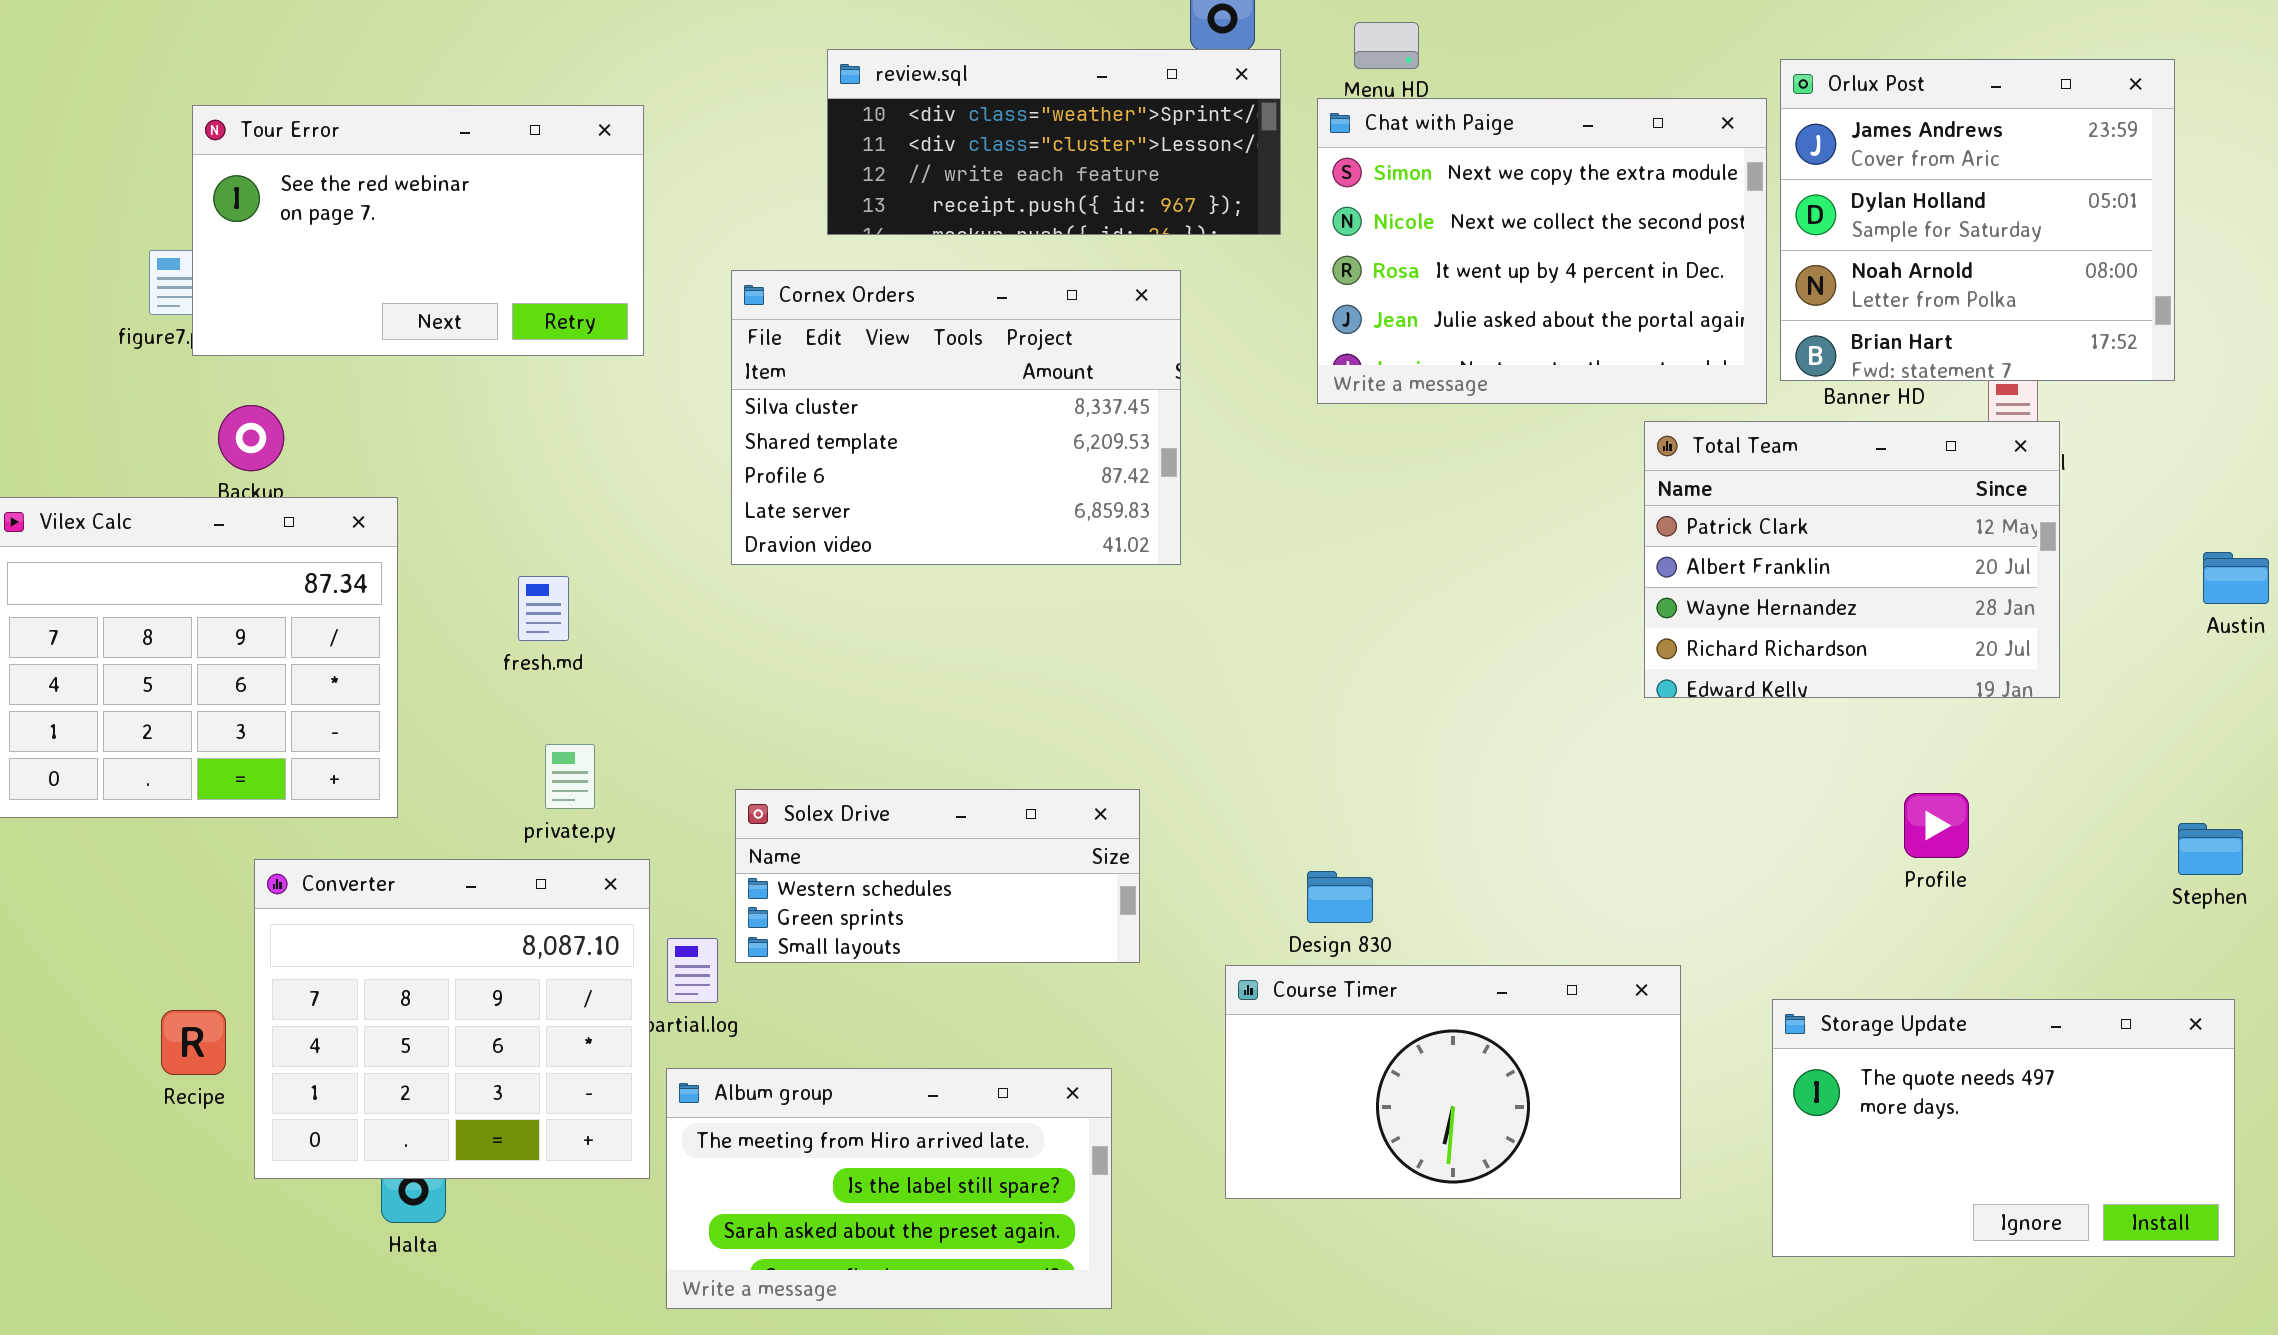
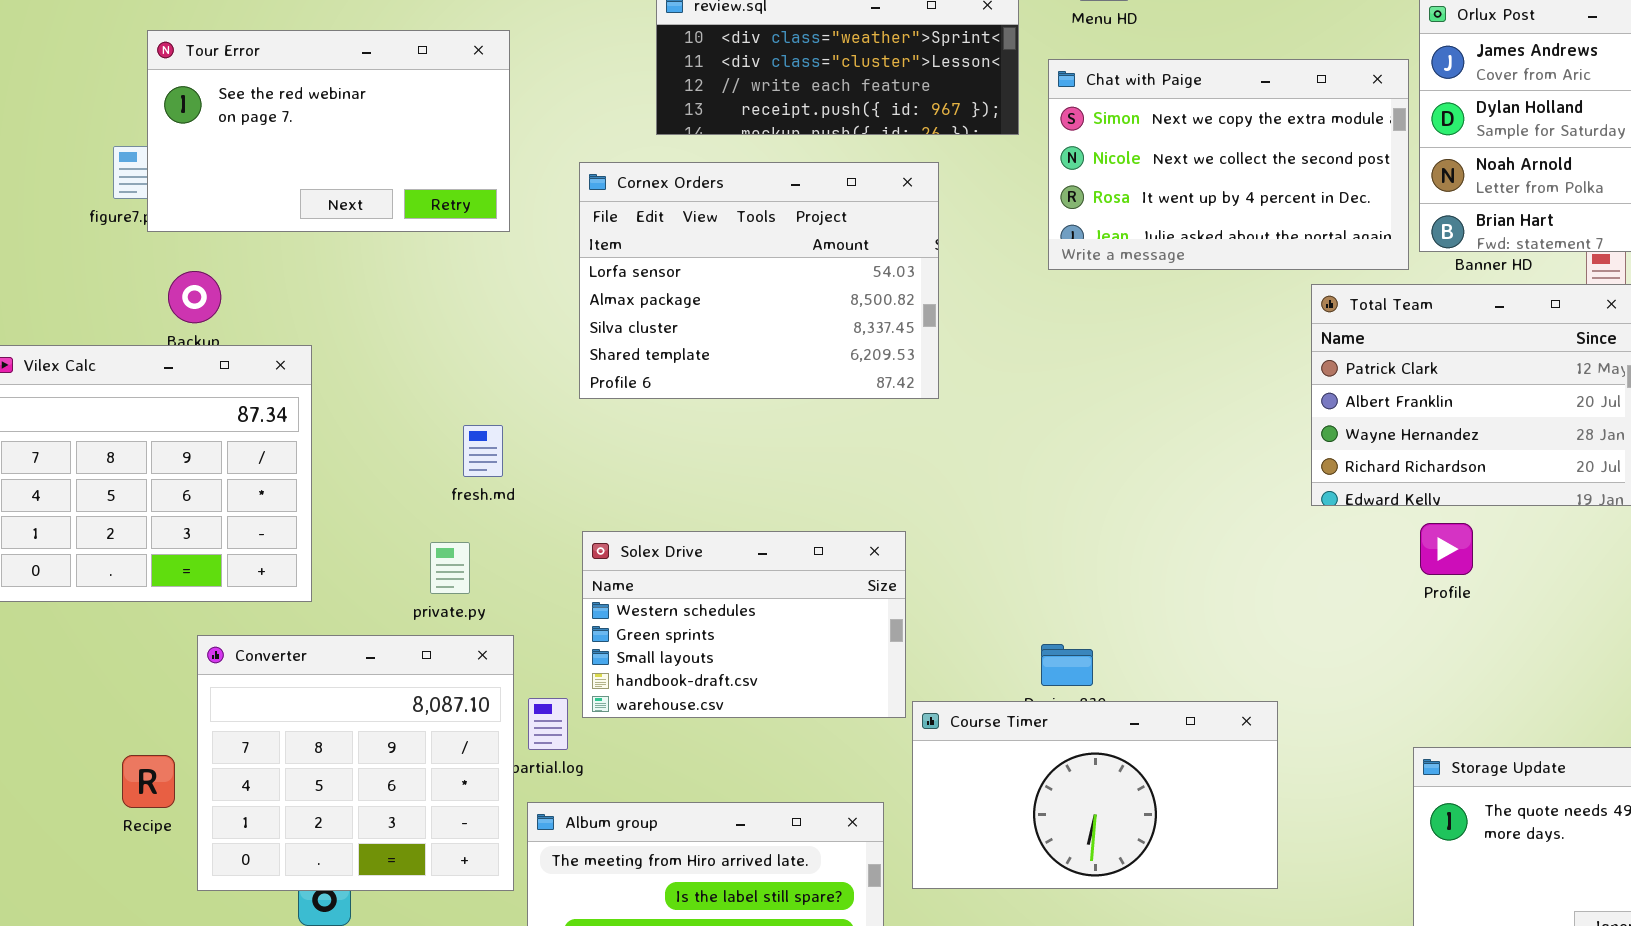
Chat with Paige: [1317,98,1767,404] -> [1048,59,1409,270], resized
Cornex Orders: [731,270,1181,565] -> [579,162,939,399], scrolled up 2 rows
fresh.md: [518,576,569,641] -> [463,425,503,477], moved
Solex Drive: [735,789,1140,963] -> [582,531,906,718], resized
Profile: [1904,793,1969,858] -> [1420,523,1473,575], moved
Course Timer: [1225,965,1681,1199] -> [912,701,1278,889], moved

